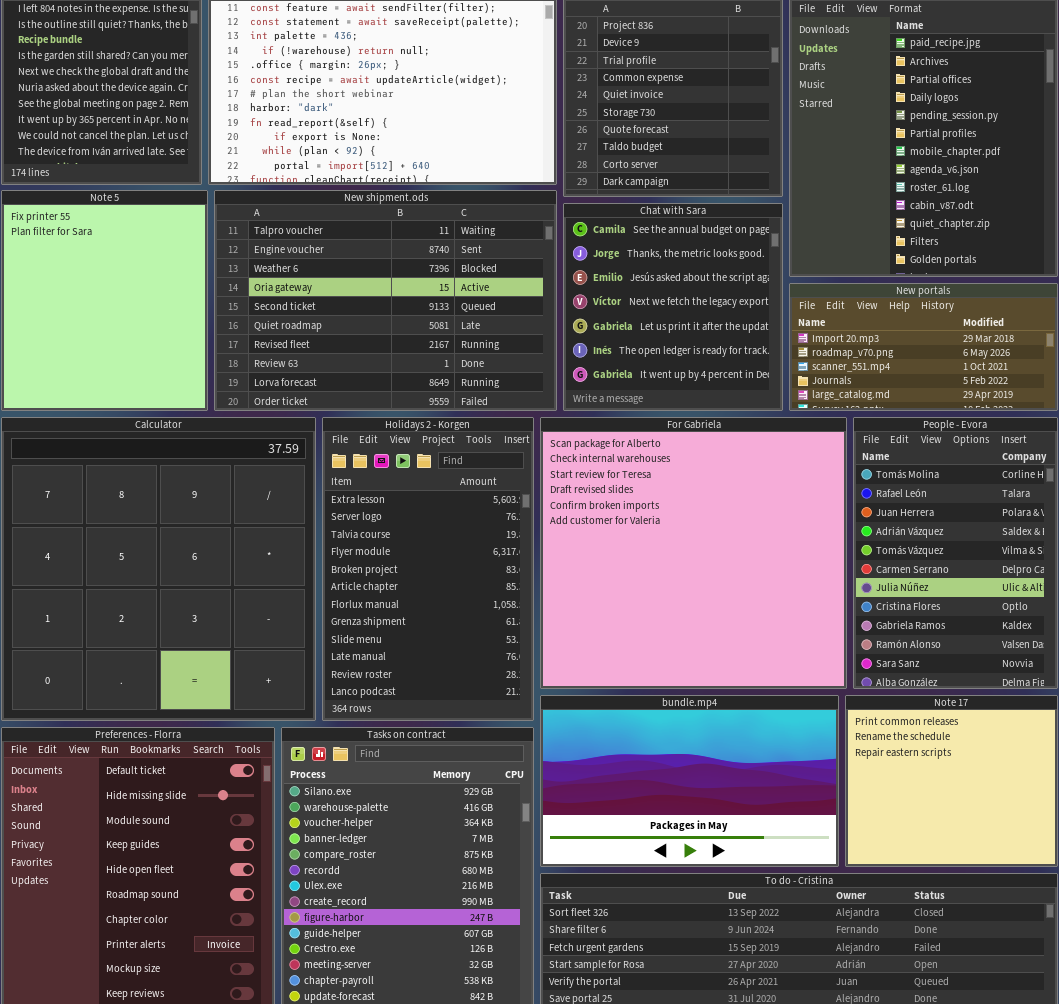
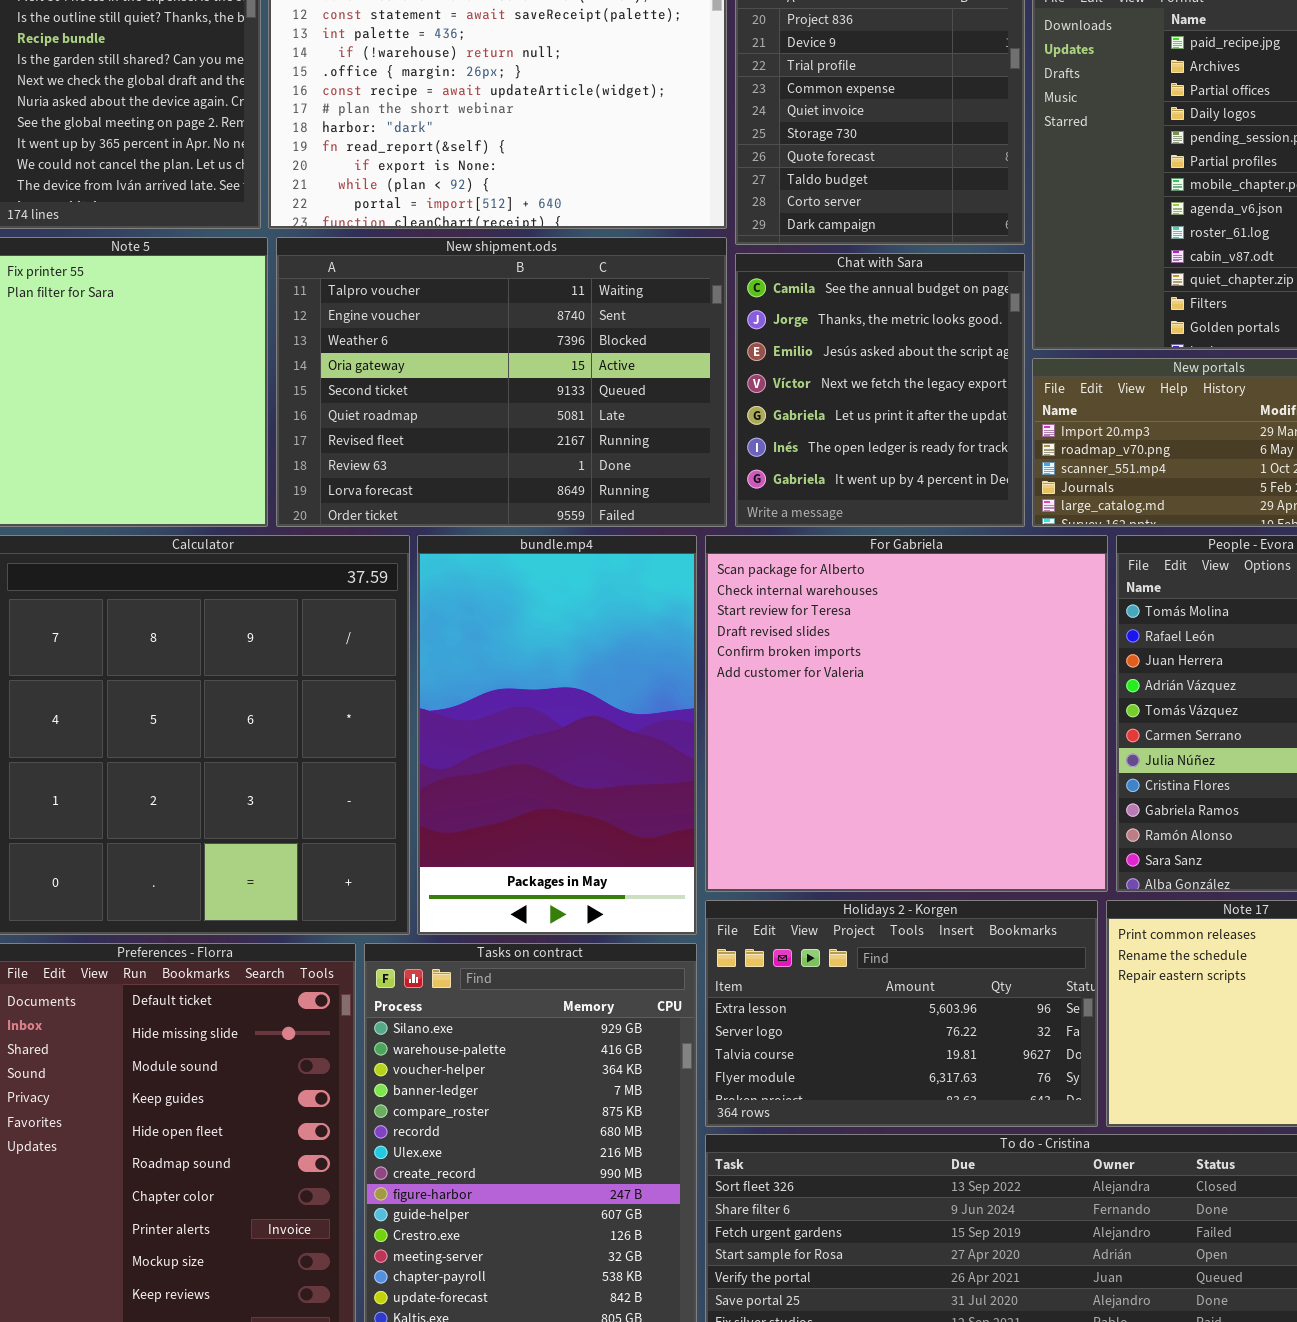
Holidays 2 - Korgen: [322,417,534,721] -> [705,900,1098,1127], moved, resized
bundle.mp4: [540,695,839,867] -> [417,535,697,935], moved, resized

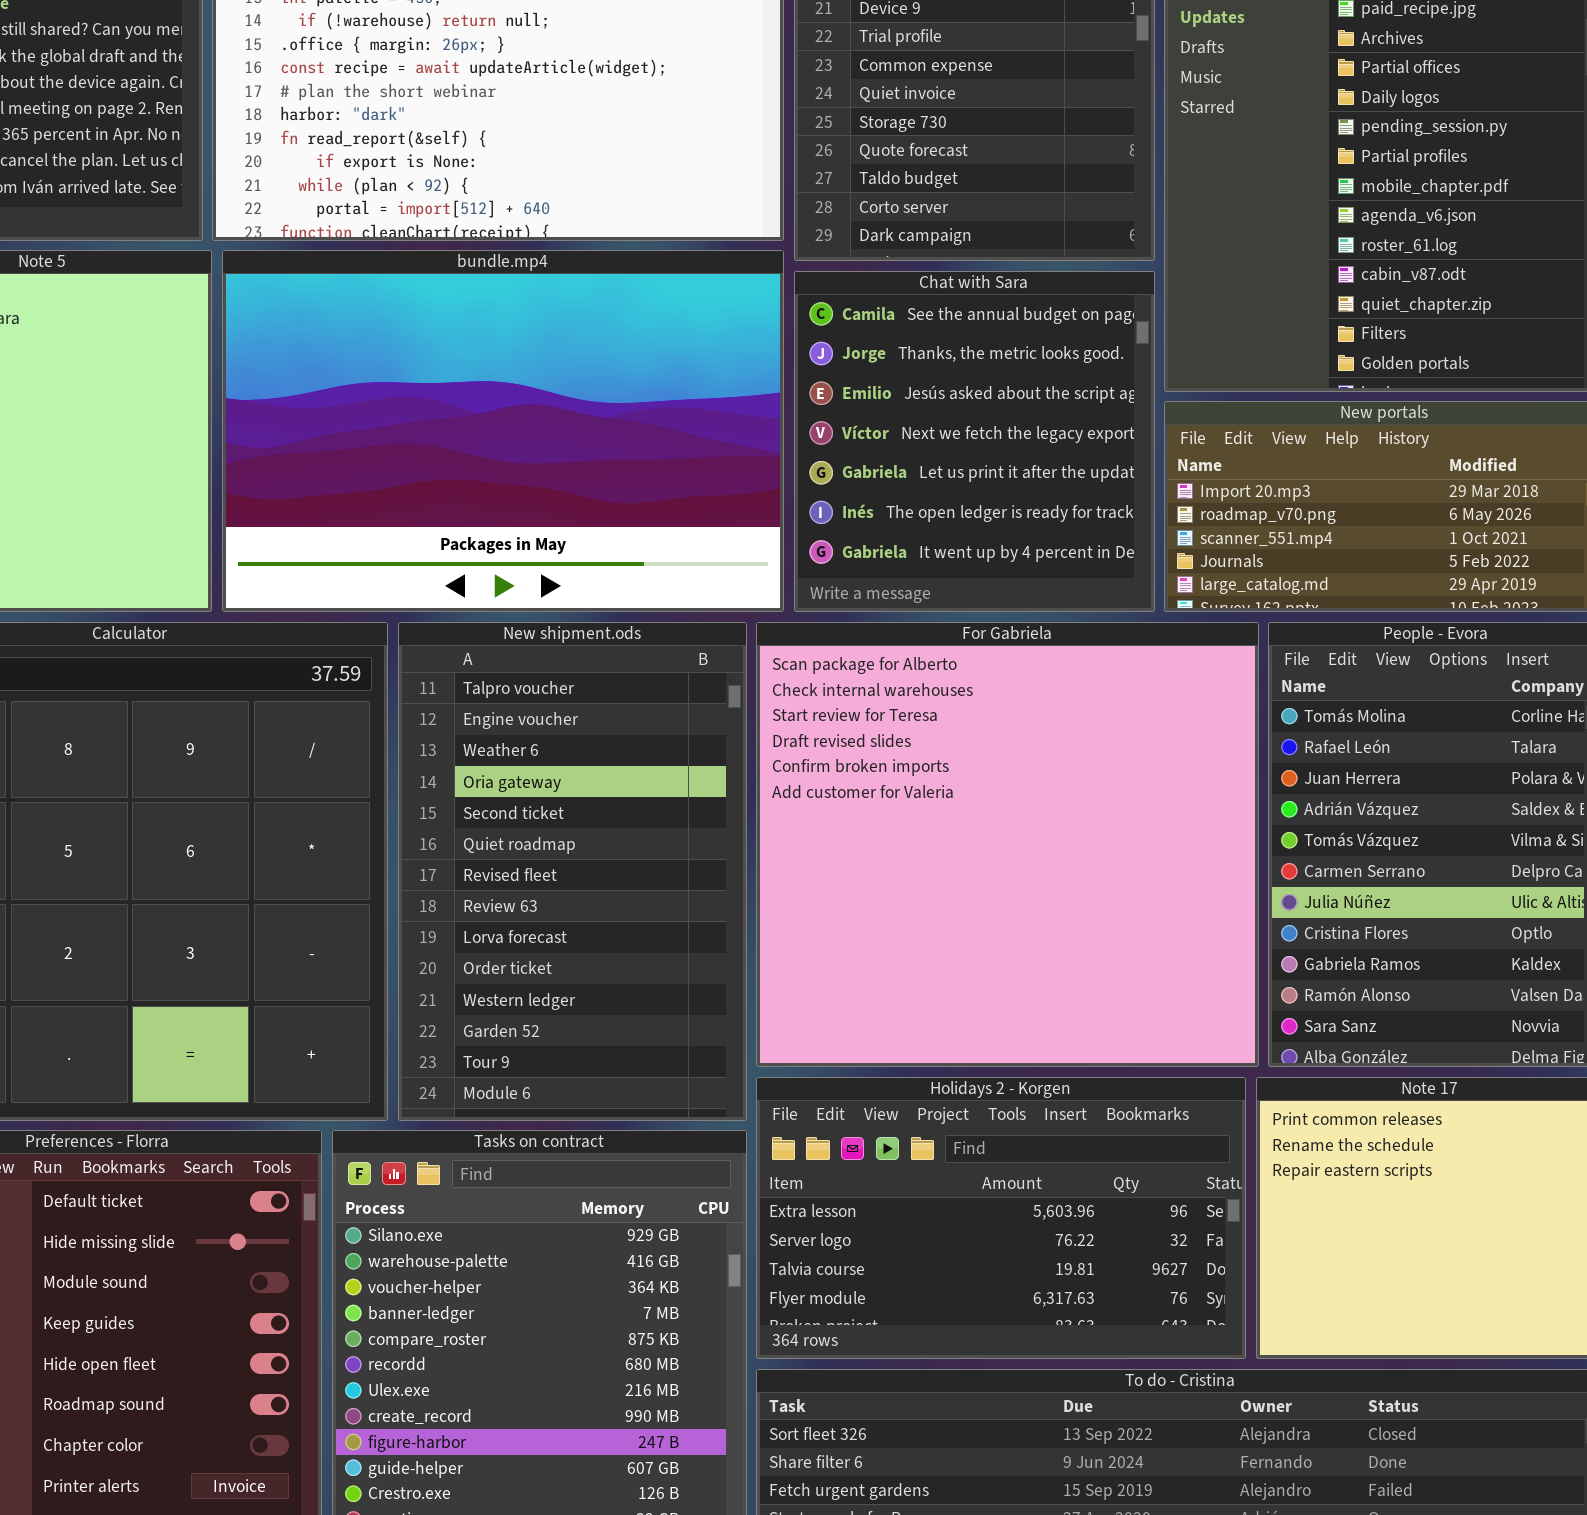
New shipment.ods: [276,237,727,527] -> [398,622,747,1121], moved, resized
bundle.mp4: [417,535,697,935] -> [222,250,784,612], moved, resized

